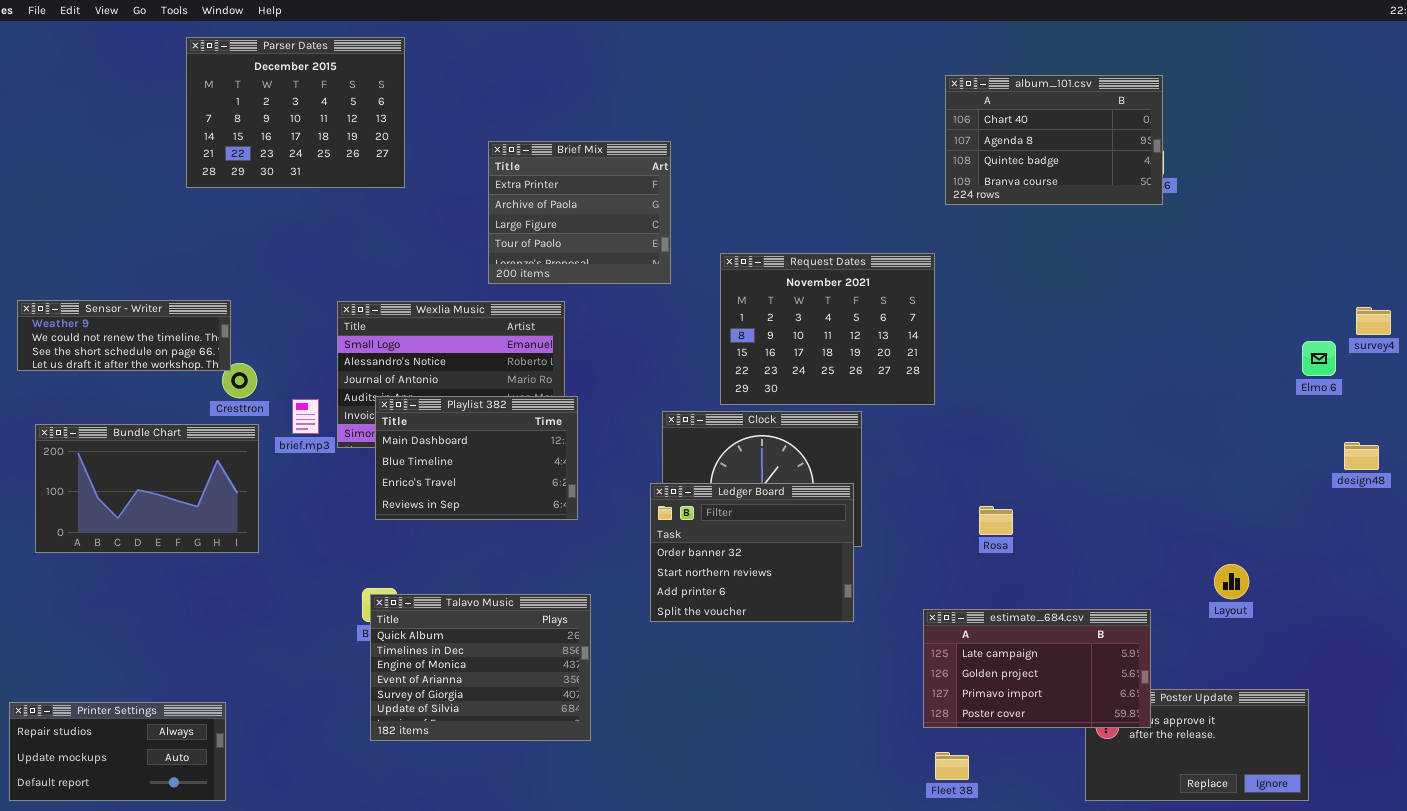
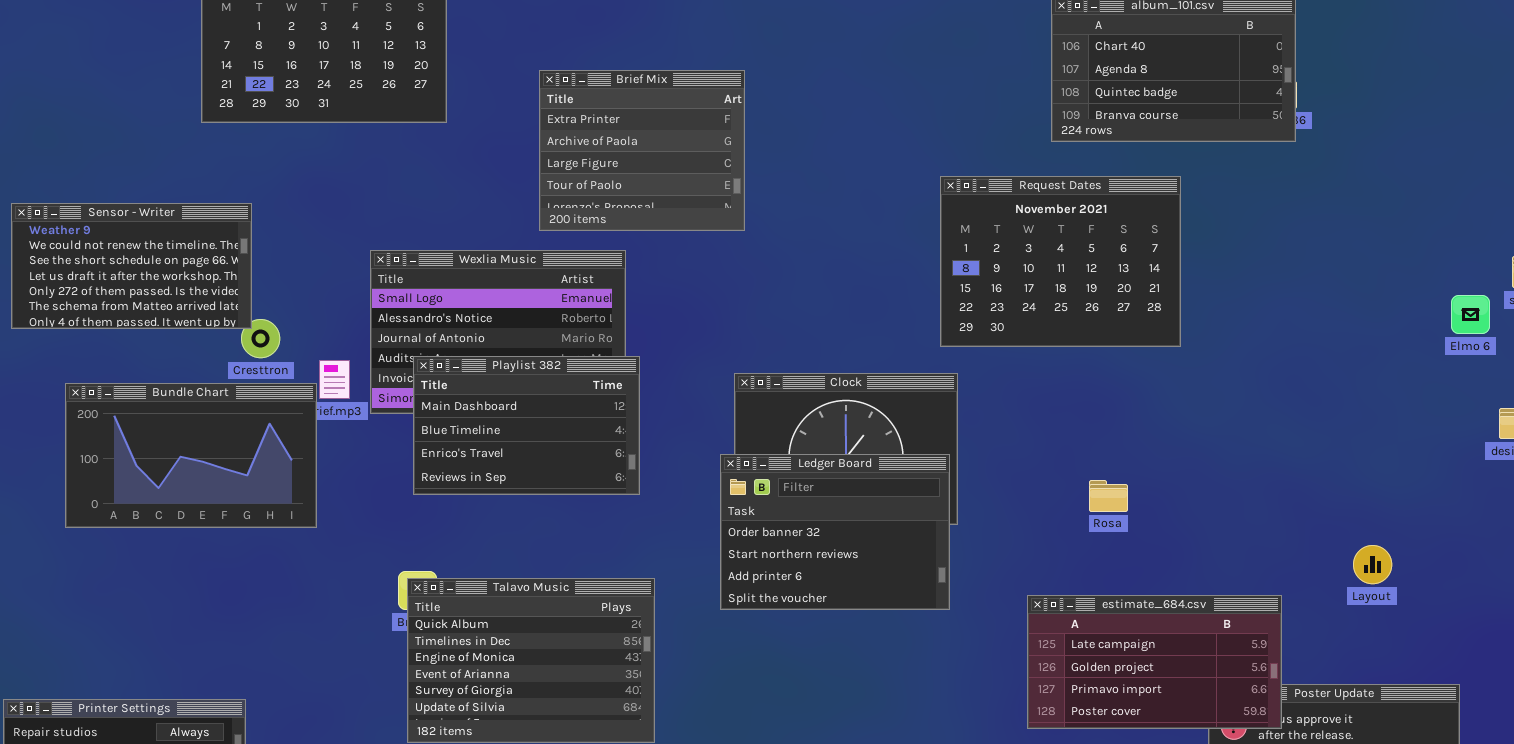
Request Dates: [720,253,935,405] -> [940,176,1181,347], moved
Sensor - Writer: [17,300,231,371] -> [11,203,252,329], resized
Bundle Chart: [35,424,259,553] -> [65,383,317,528], moved

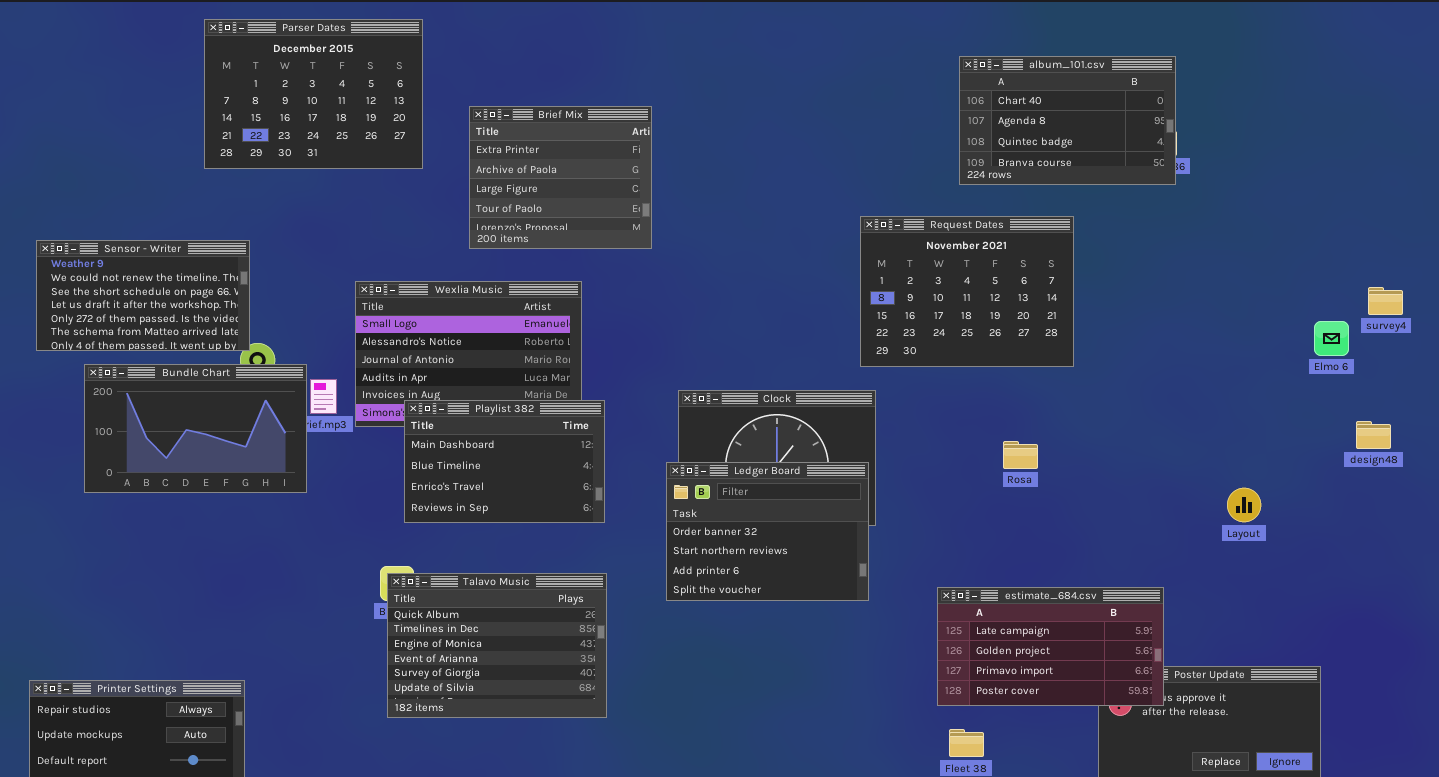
Brief Mix: [539,70,745,231] -> [469,106,652,249], moved
Playlist 382: [413,356,640,495] -> [404,400,605,523], moved
Bundle Chart: [65,383,317,528] -> [84,364,307,493], moved
Rosa: [1089,480,1128,512] -> [1003,441,1038,469], moved
Layout: [1353,545,1392,584] -> [1227,488,1261,522], moved

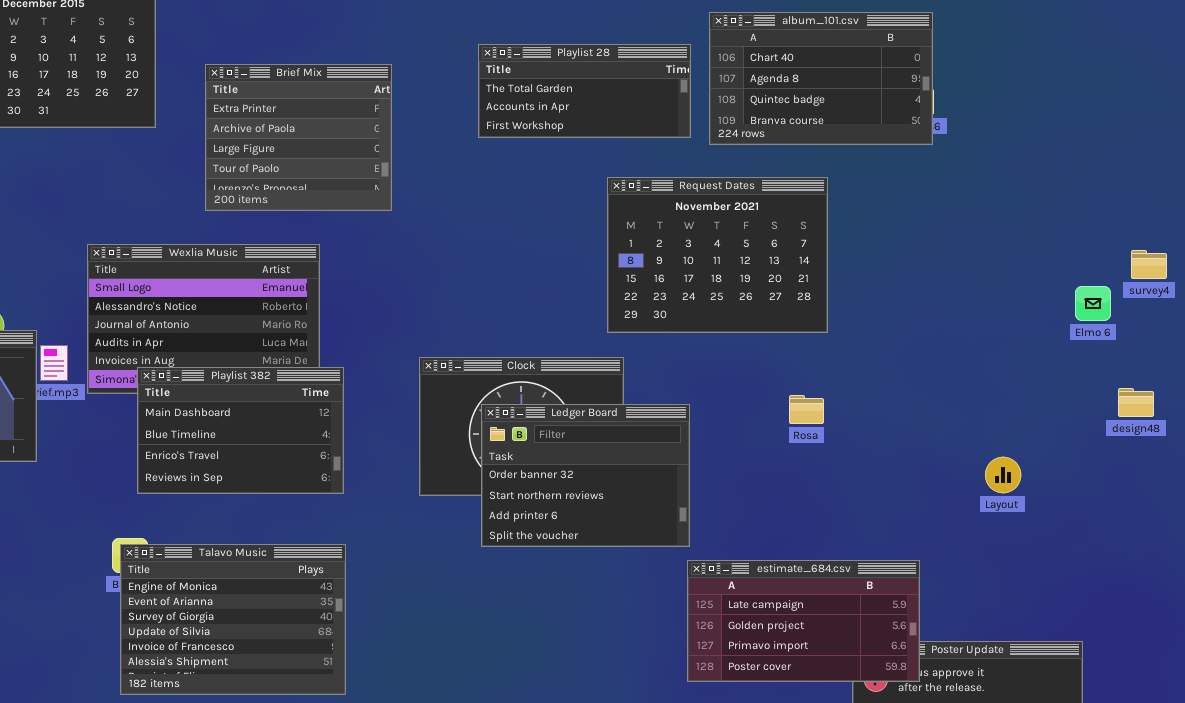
Playlist 28: none -> [478,44,691,138], opened
Rosa: [1003,441,1038,469] -> [789,395,824,424], moved
Ledger Board: [666,462,869,601] -> [481,404,690,547], moved
Talavo Music: [387,573,607,718] -> [120,544,346,695], scrolled down 2 rows

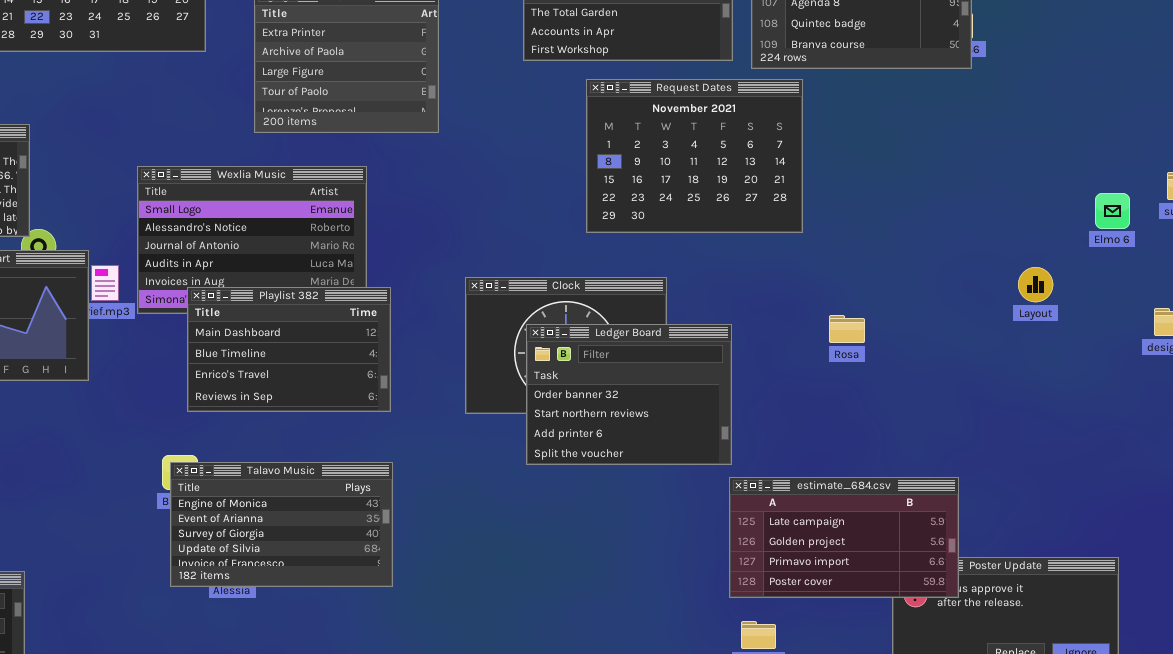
Request Dates: [607,177,828,333] -> [586,79,803,233], moved
Elmo 6: [1075,286,1111,321] -> [1095,193,1130,229], moved
Layout: [985,457,1021,493] -> [1018,267,1053,302], moved
Talavo Music: [120,544,346,695] -> [170,462,393,587], resized

